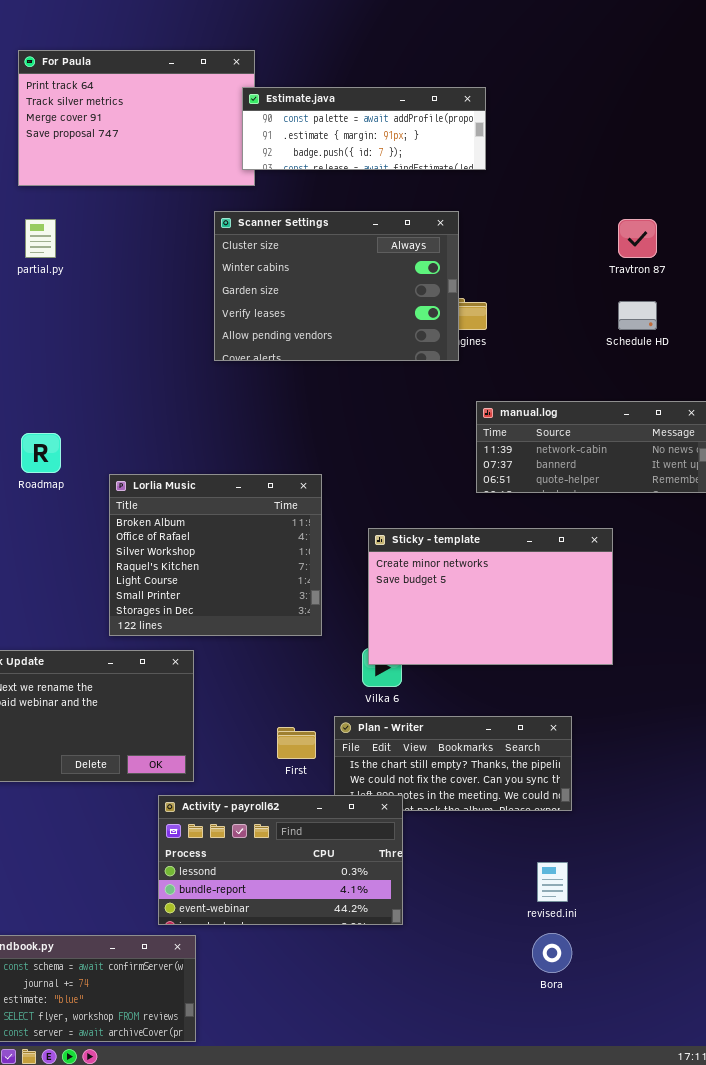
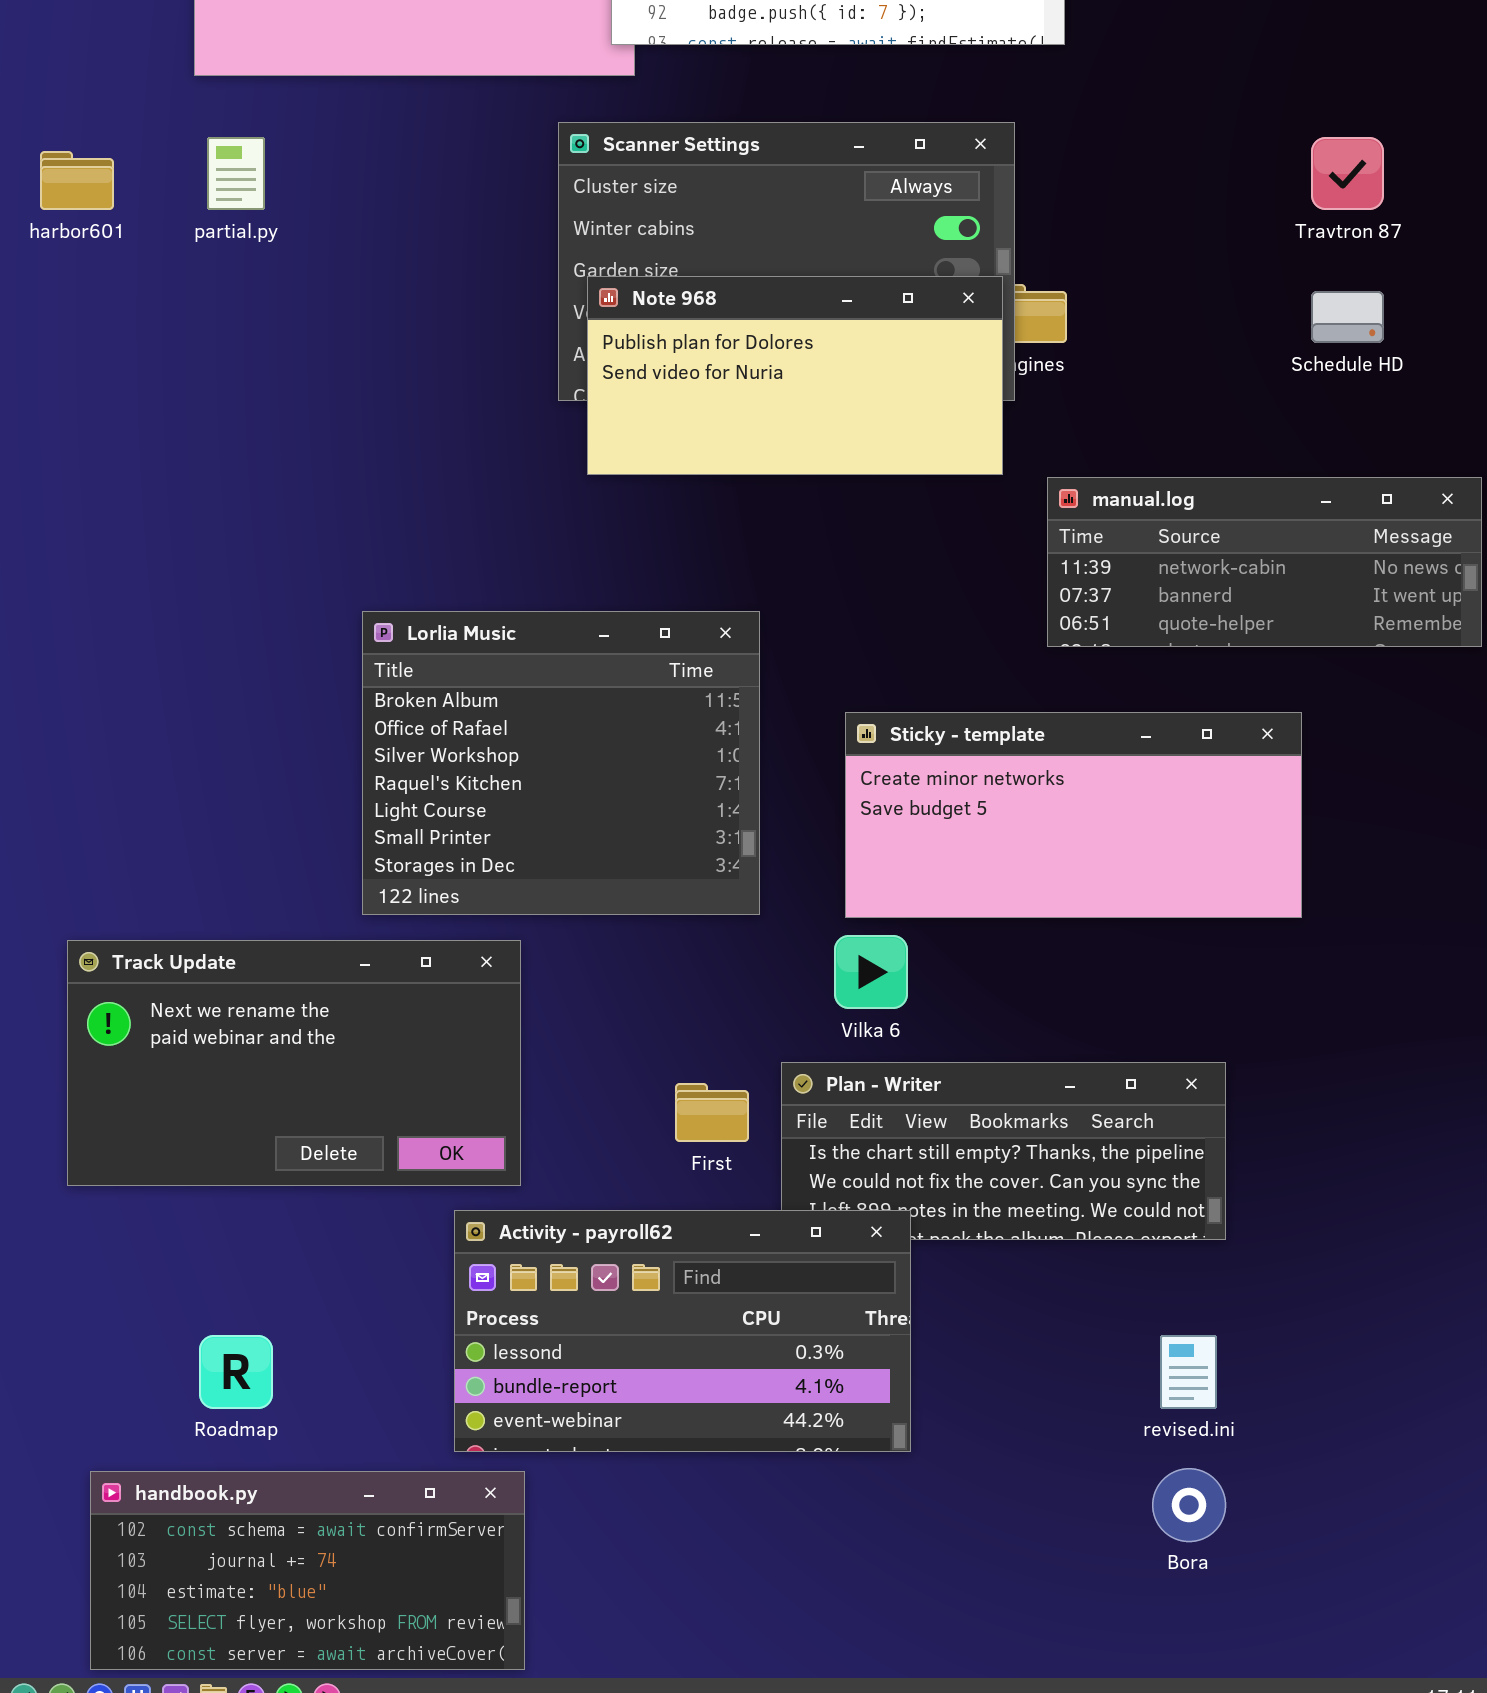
Note 968: none -> [587,276,1003,475], opened
Roadmap: [21,433,61,473] -> [199,1335,273,1409], moved
Sticky - template: [368,528,613,665] -> [845,712,1302,918], resized

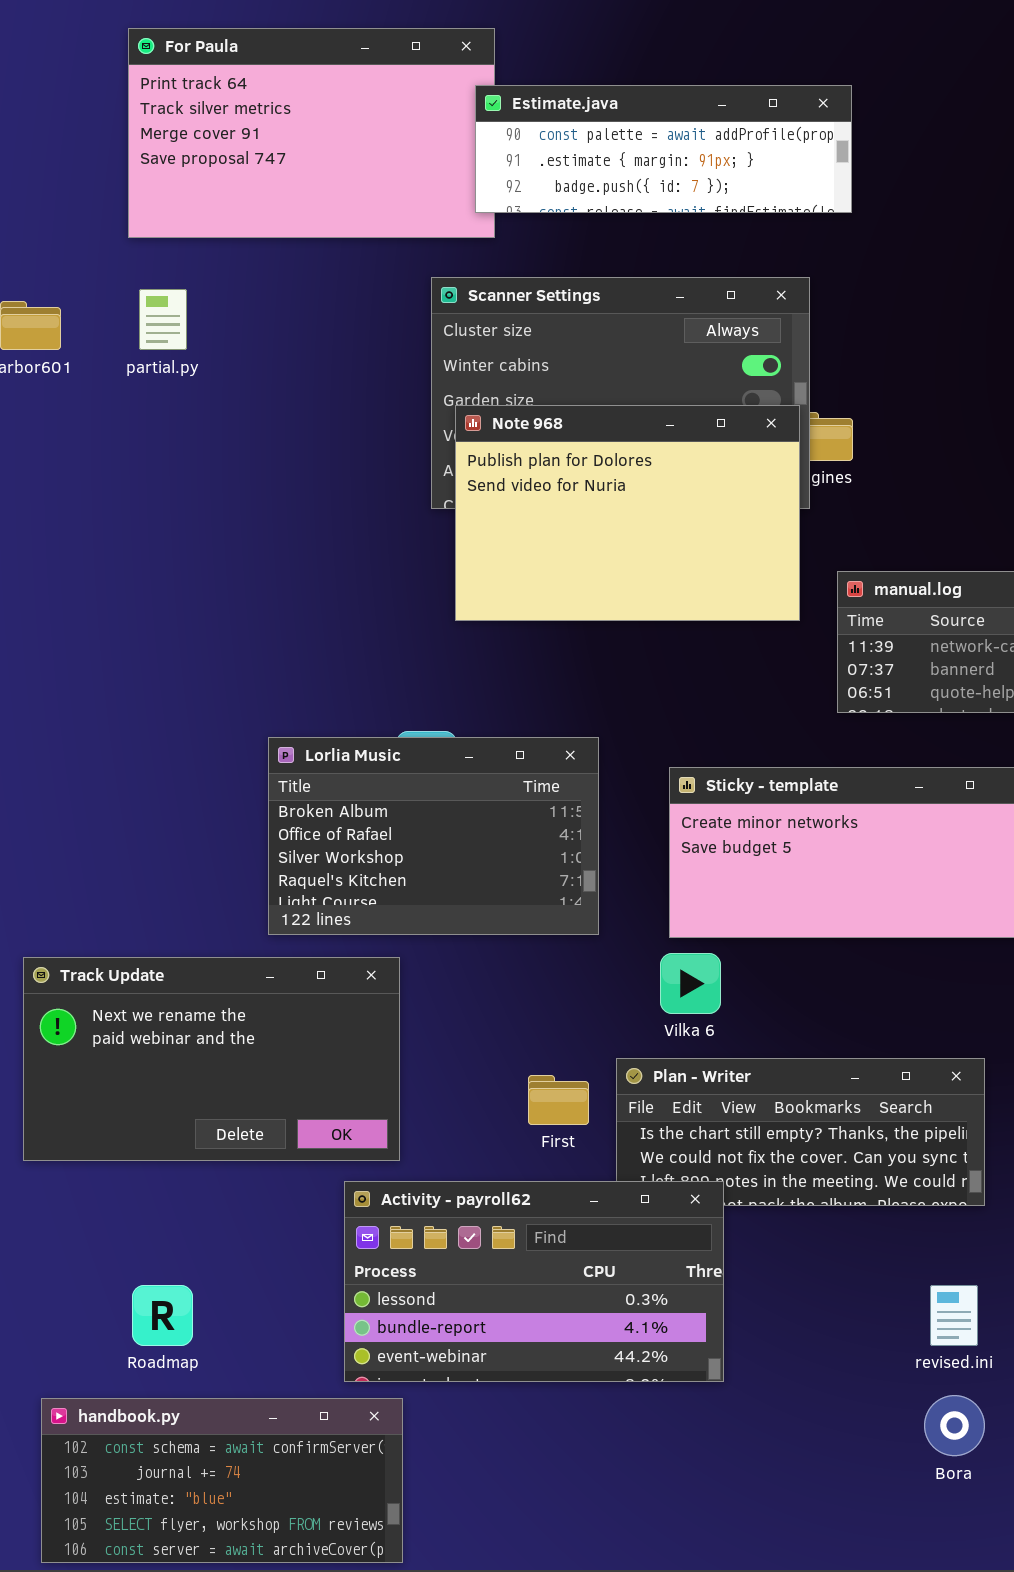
Note 968: [587,276,1003,475] -> [455,405,800,621], resized
Lorlia Music: [362,611,760,915] -> [268,737,599,935], resized

